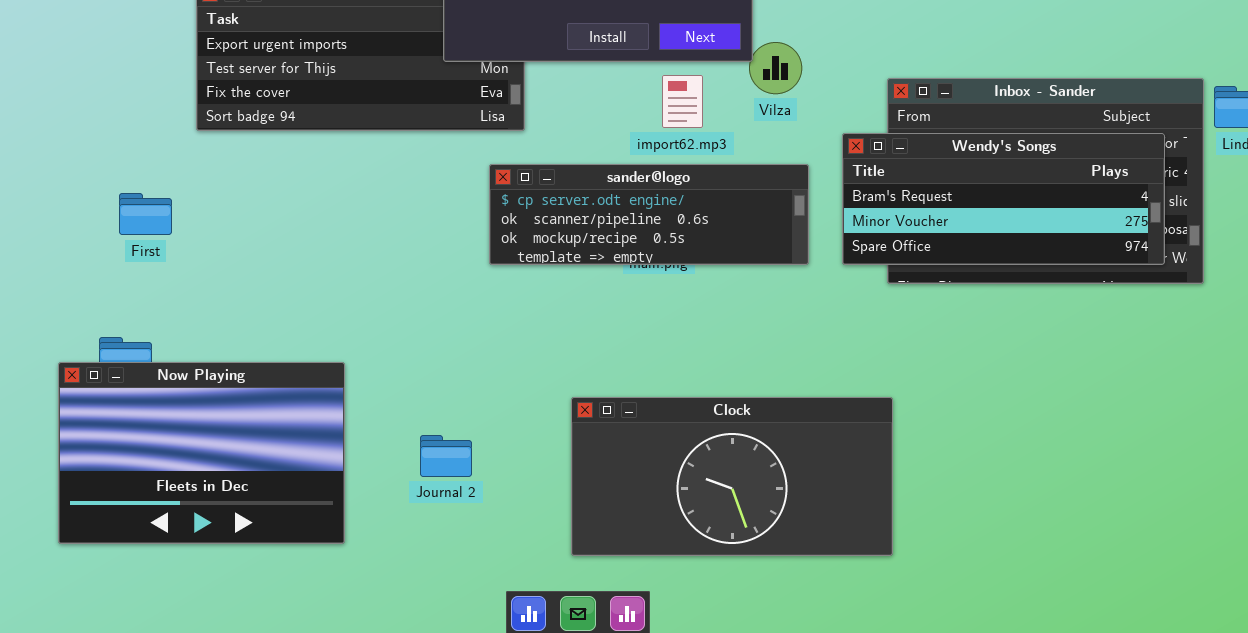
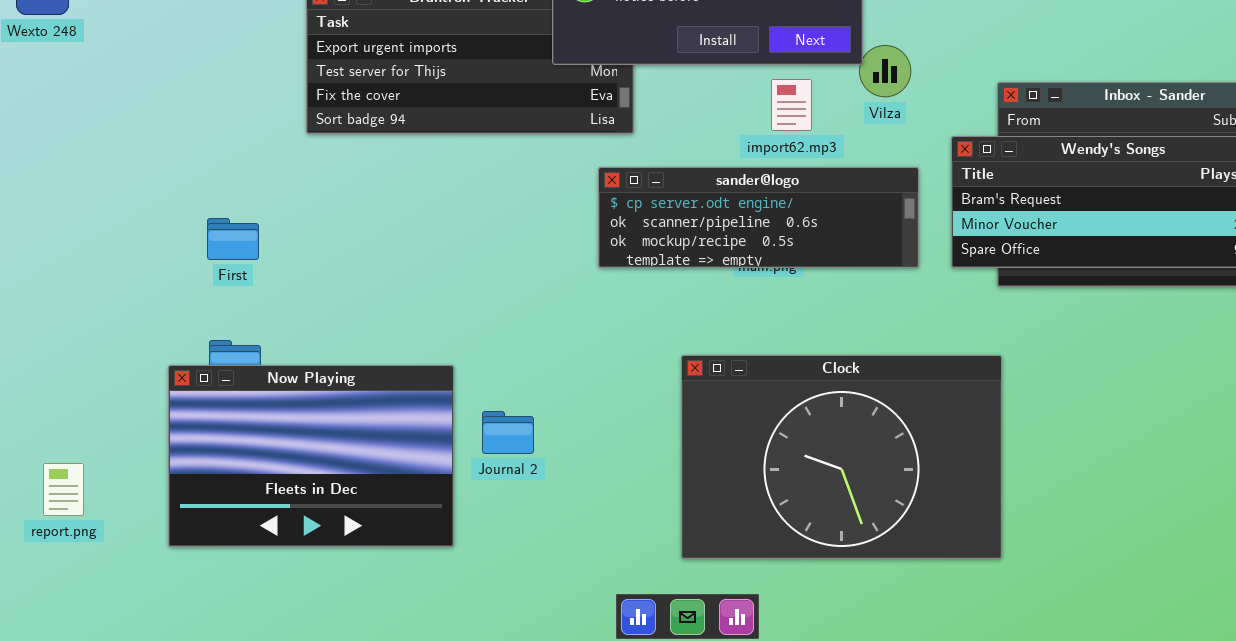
First: [119,193,172,235] -> [207,218,259,260], moved
Clock: [571,397,893,556] -> [681,355,1002,559], resized
Journal 2: [420,435,472,477] -> [482,411,534,454], moved

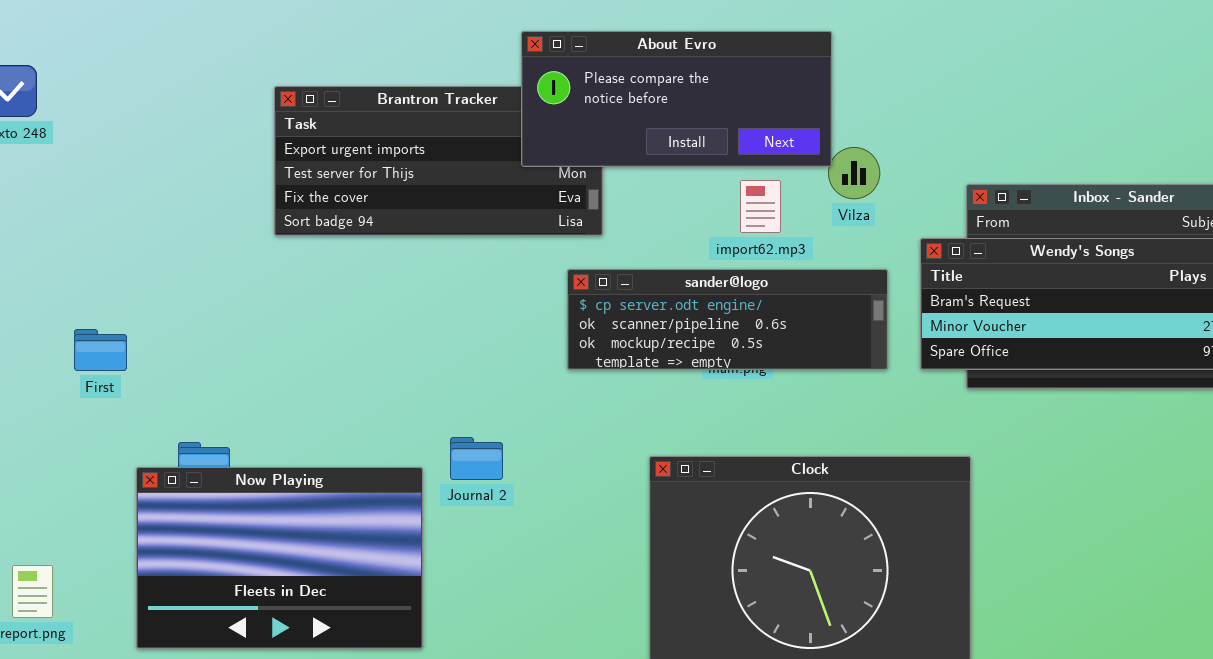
First: [207,218,259,260] -> [74,329,127,371], moved
Journal 2: [482,411,534,454] -> [450,437,503,480], moved

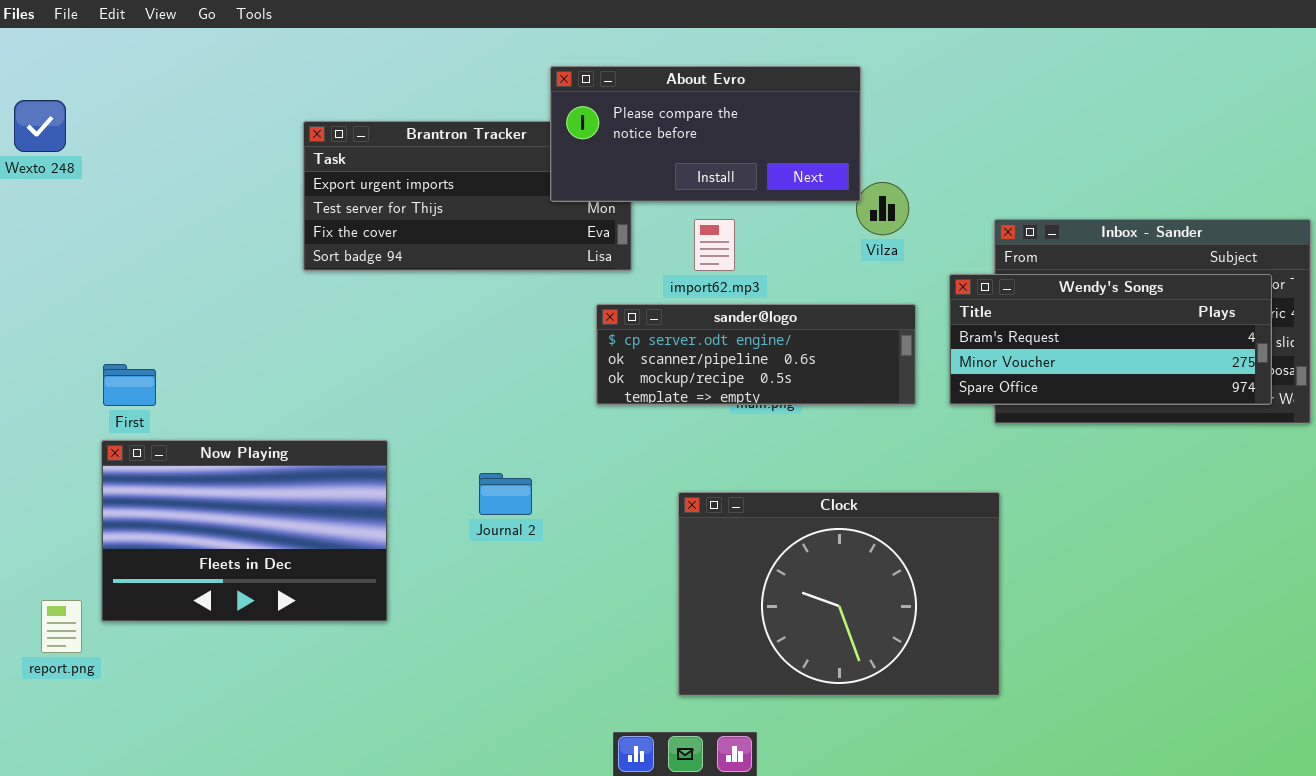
import62.mp3: [740,180,781,233] -> [694,219,735,271], moved
Now Playing: [136,467,423,649] -> [101,440,388,622], moved

